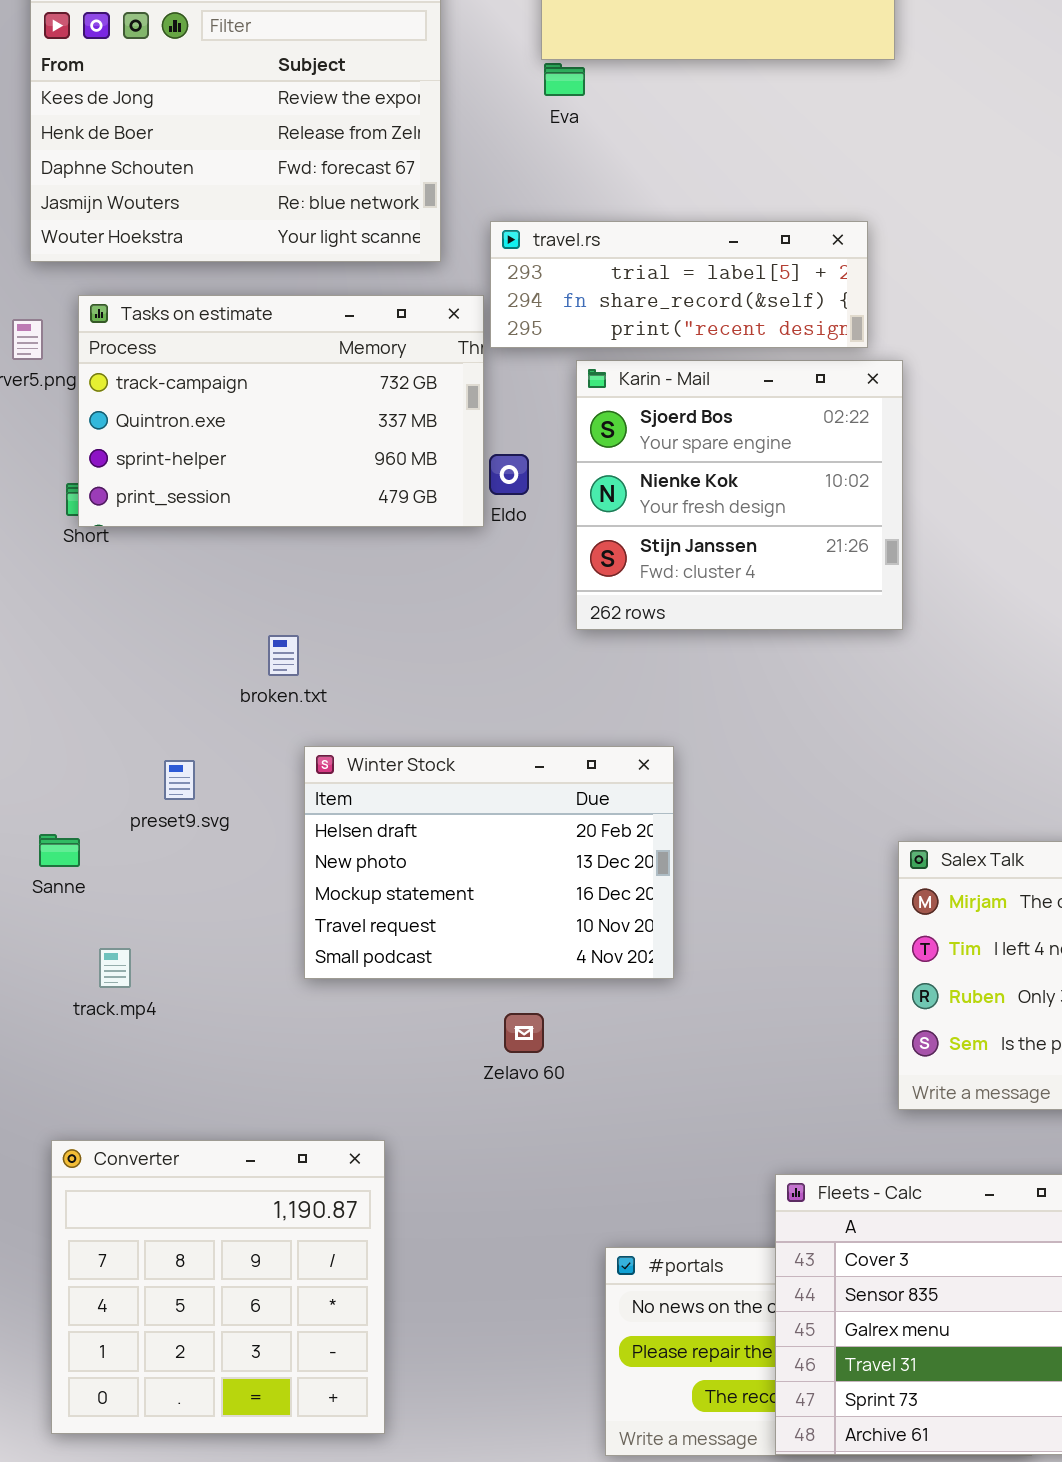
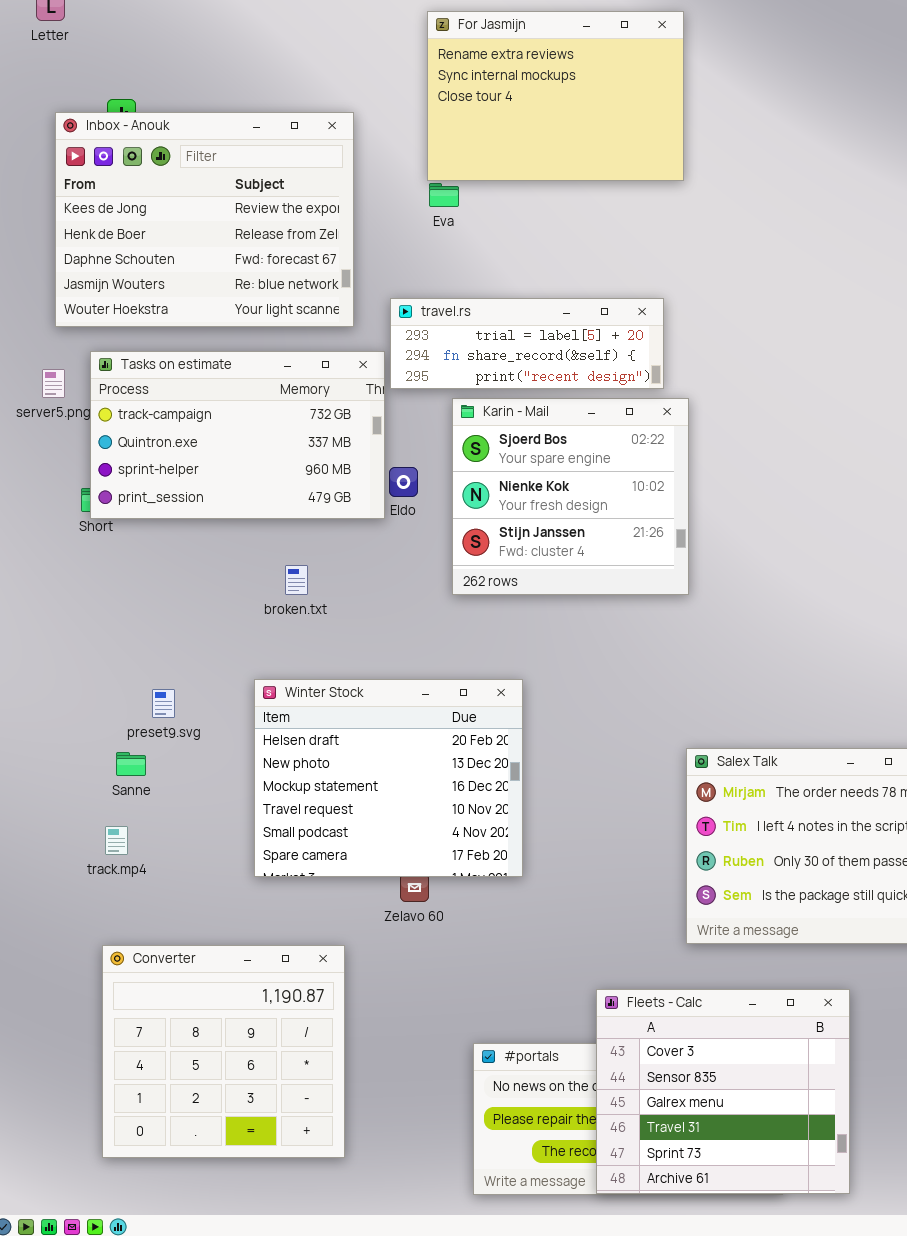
broken.txt: [268,635,299,676] -> [285,565,308,595], moved
Winter Stock: [304,746,674,979] -> [254,679,523,877], resized
Sanne: [39,834,80,867] -> [116,752,146,776], moved
Converter: [51,1140,385,1434] -> [102,945,345,1158], moved

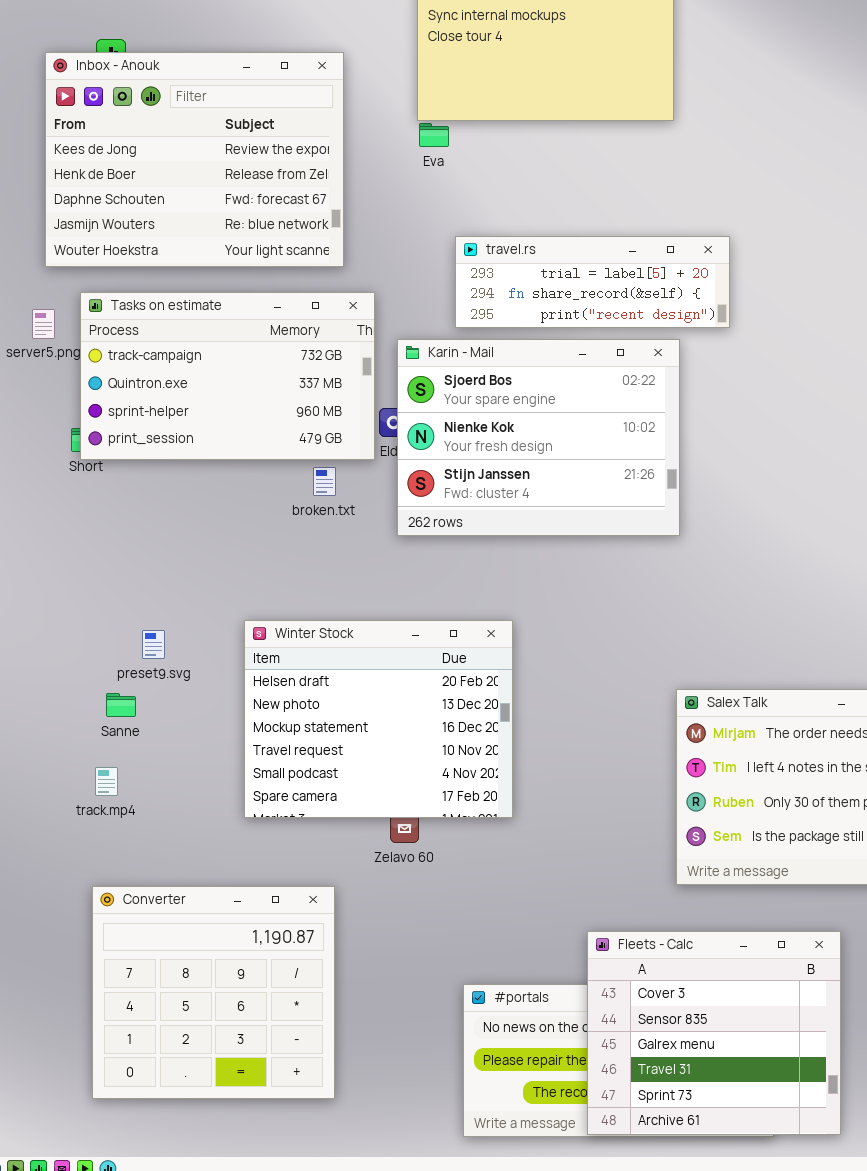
travel.rs: [390,298,664,389] -> [455,236,730,328], moved
Karin - Mail: [452,398,689,595] -> [397,339,680,536], resized
broken.txt: [285,565,308,595] -> [313,467,336,496], moved

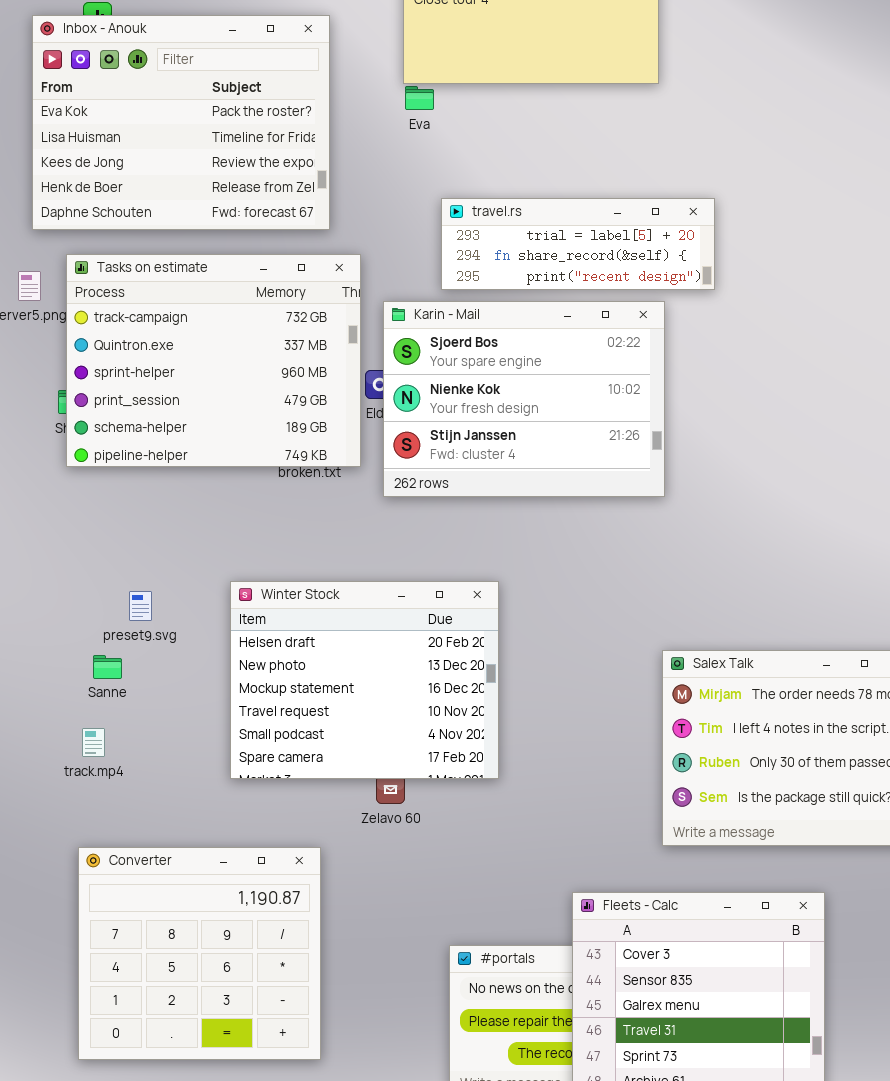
Inbox - Anouk: [45,52,344,267] -> [32,15,330,230], scrolled up 2 rows
Tasks on estimate: [80,292,375,460] -> [66,254,361,467], resized

